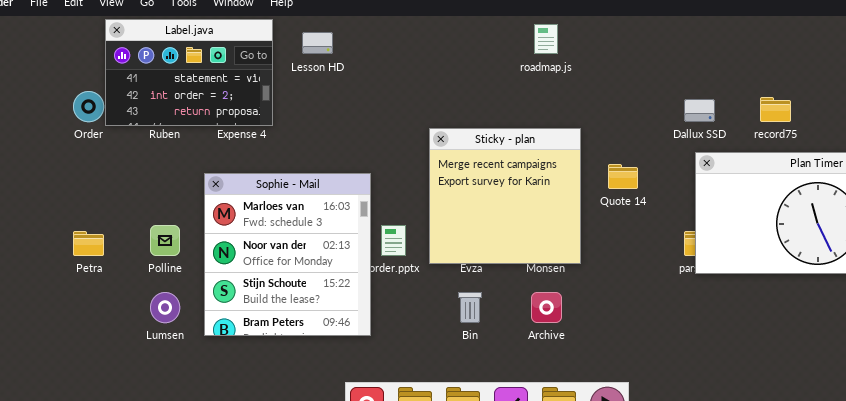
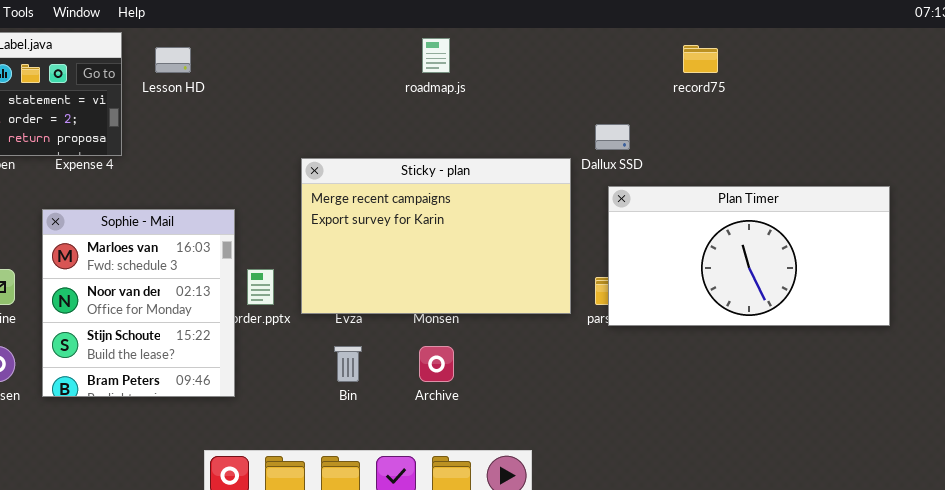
record75: [760,97,791,122] -> [683,45,718,73], moved
Sticky - plan: [429,128,581,264] -> [301,158,571,314], resized

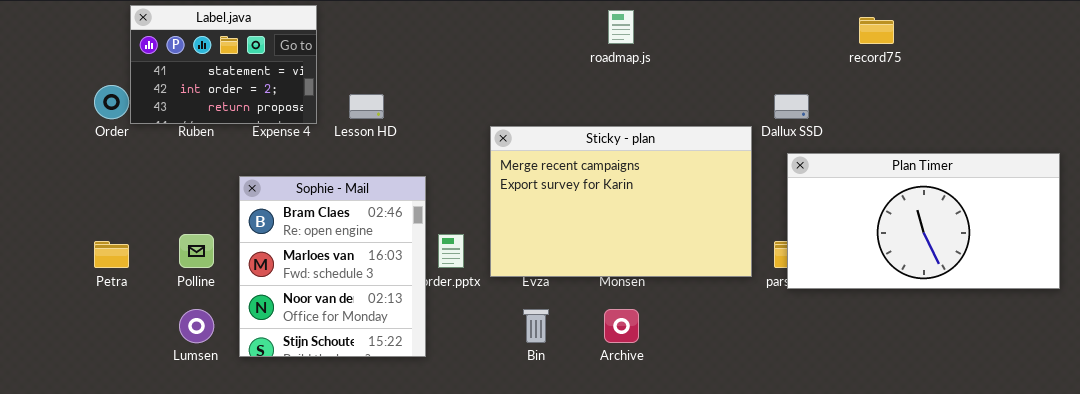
Lesson HD: [155,47,191,73] -> [349,94,384,119], moved
Sophie - Mail: [42,209,235,397] -> [239,176,426,357], scrolled up 1 row

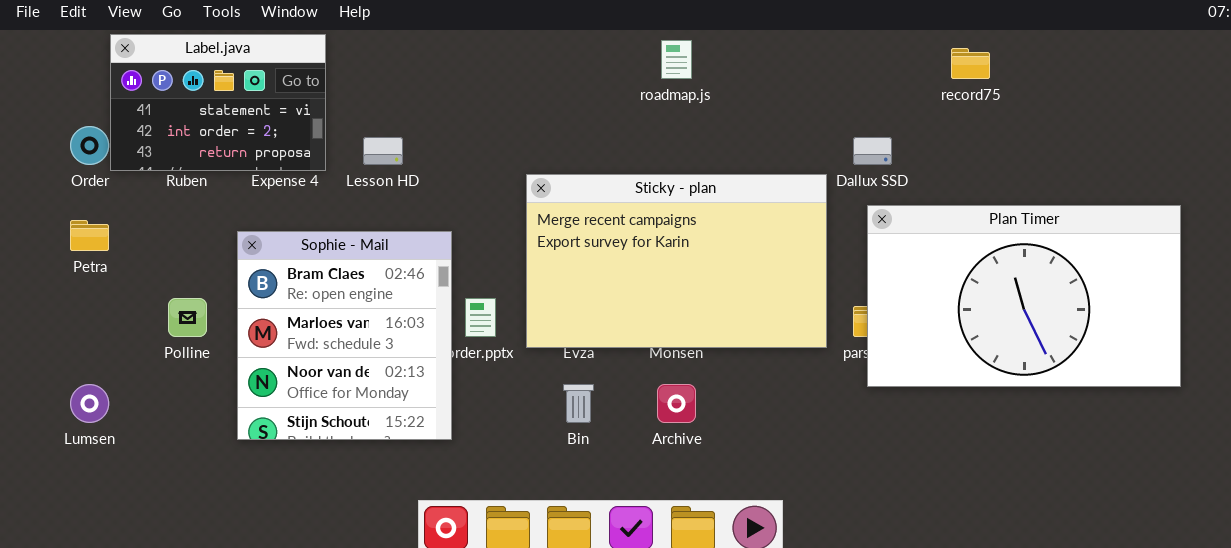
Plan Timer: [787,153,1060,289] -> [867,205,1181,387], resized
Petra: [94,241,129,268] -> [70,220,109,251], moved
Lumsen: [179,309,214,343] -> [70,384,109,423], moved

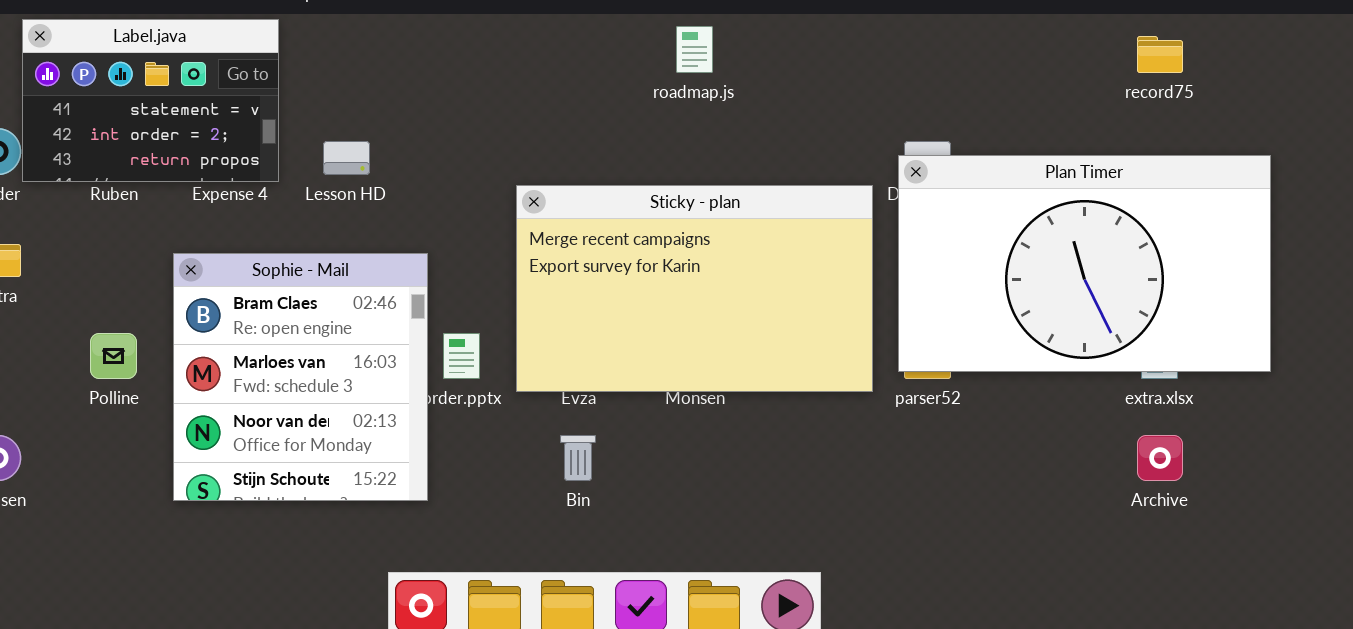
record75: [951,48,990,79] -> [1137,36,1183,73], moved
Plan Timer: [867,205,1181,387] -> [898,155,1271,372], moved
Archive: [657,384,696,423] -> [1137,435,1183,481], moved

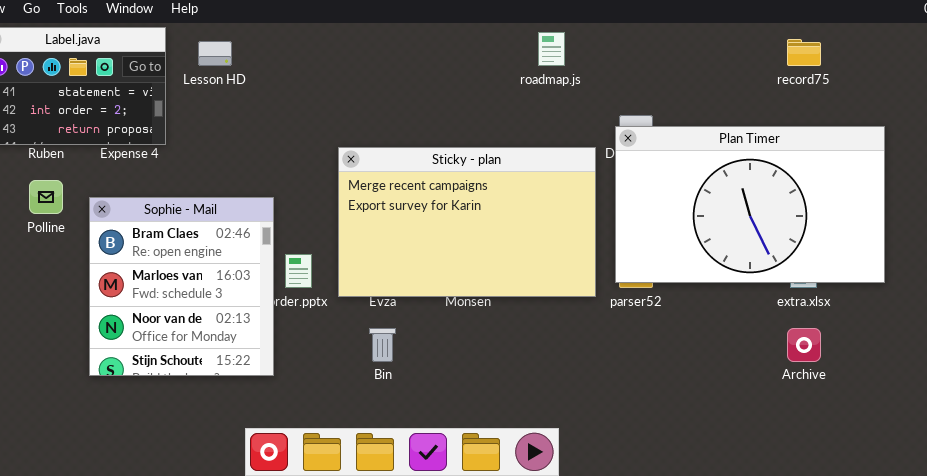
roadmap.js: [676,26,713,73] -> [538,32,565,66], moved
Lesson HD: [323,141,370,175] -> [198,41,232,66], moved
Polline: [90,333,137,379] -> [29,180,63,214], moved

